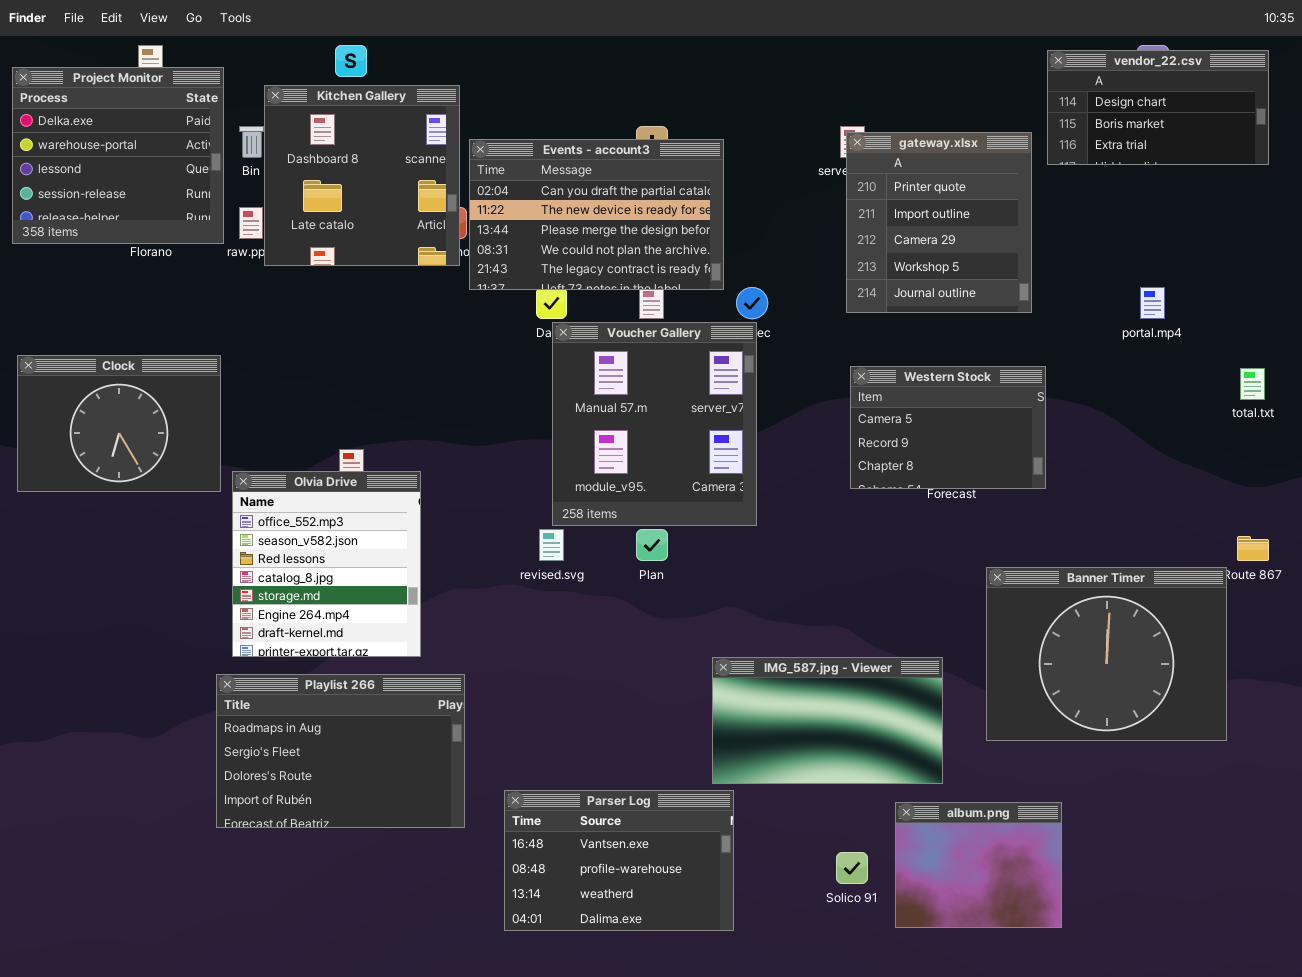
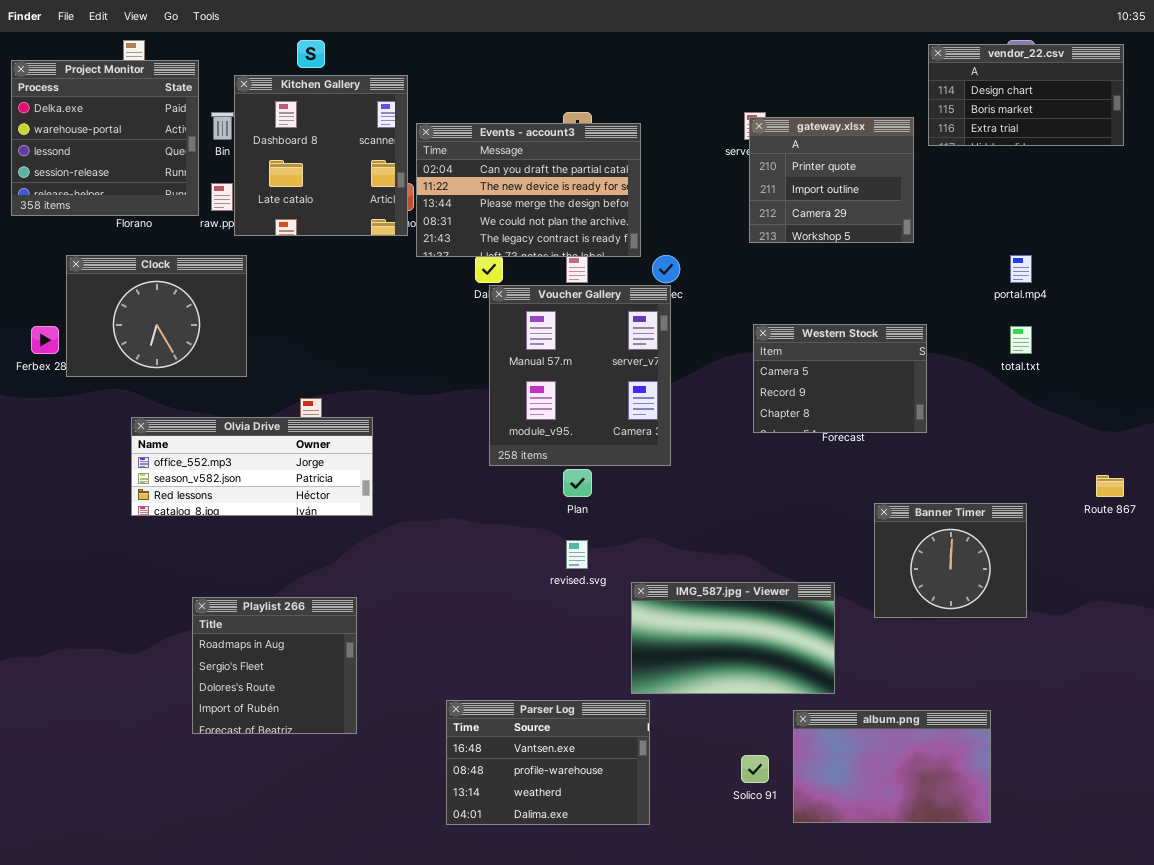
gateway.xlsx: [846,132,1032,313] -> [749,117,914,243], resized
Clock: [17,355,221,492] -> [66,255,247,377], moved
total.txt: [1240,368,1265,400] -> [1010,326,1032,354], moved
Olvia Drive: [232,471,421,657] -> [131,417,373,516], resized
revised.svg: [539,529,564,561] -> [566,540,588,569], moved
Banner Timer: [986,567,1227,741] -> [874,503,1027,618], resized
Playlist 266: [216,674,465,828] -> [192,597,357,734], resized
album.png: [895,802,1062,928] -> [793,710,991,823], resized

